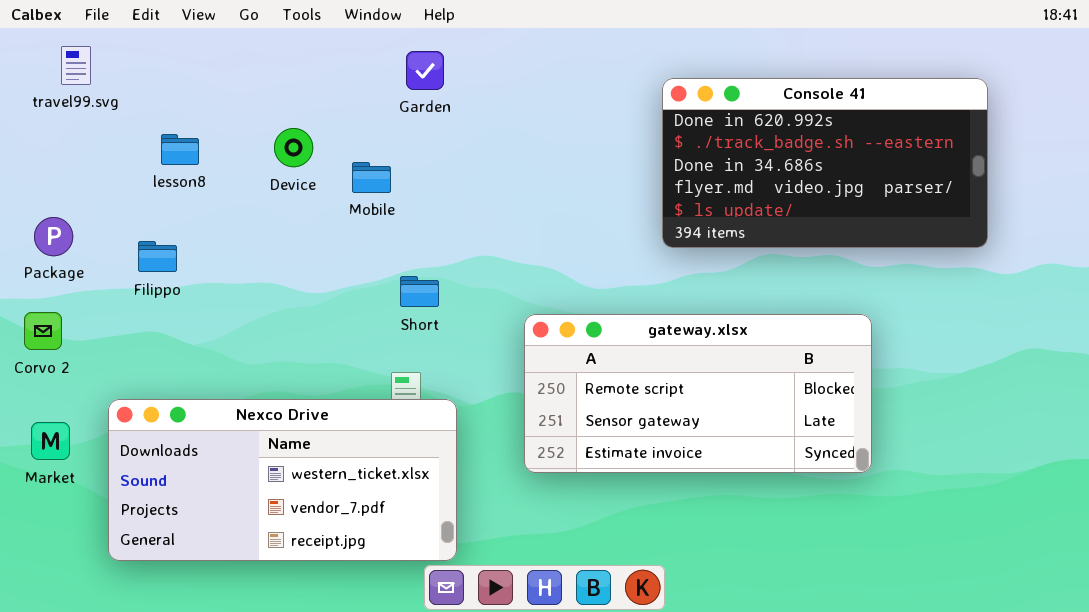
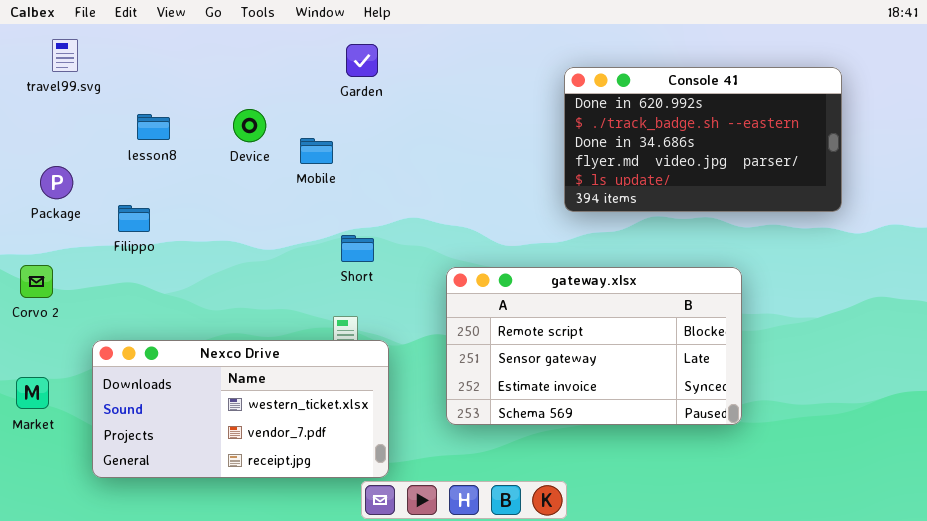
Package: [34,217,73,256] -> [40,166,73,199], moved
gateway.xlsx: [524,314,872,473] -> [446,267,742,425], resized
Market: [31,422,70,460] -> [16,377,49,409], moved

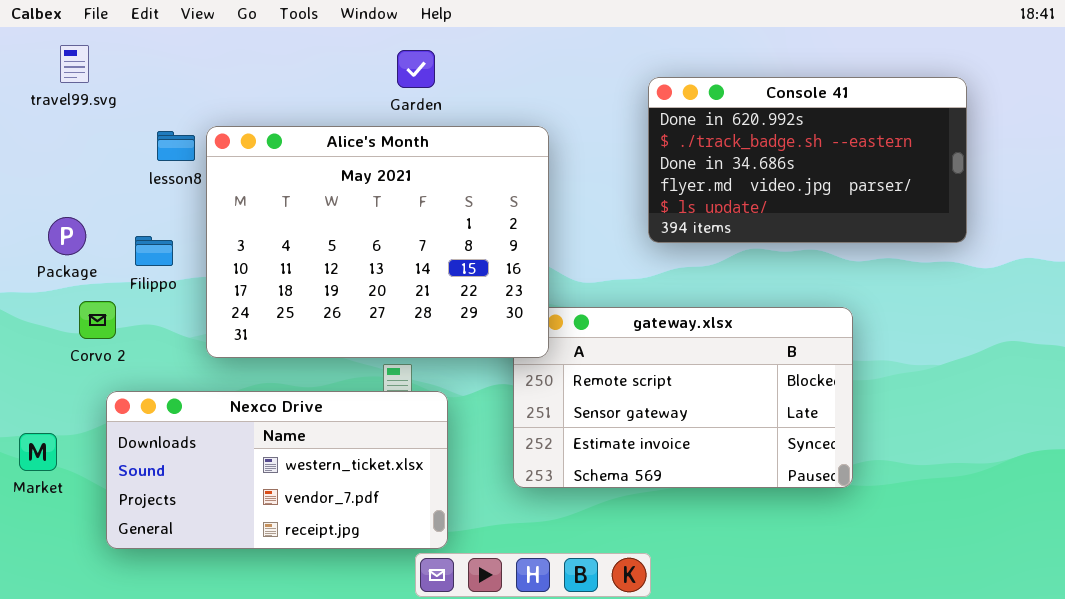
Alice's Month: none -> [206,126,549,358], opened
Package: [40,166,73,199] -> [48,217,86,255], moved
Corvo 2: [20,265,53,298] -> [79,301,116,339], moved

